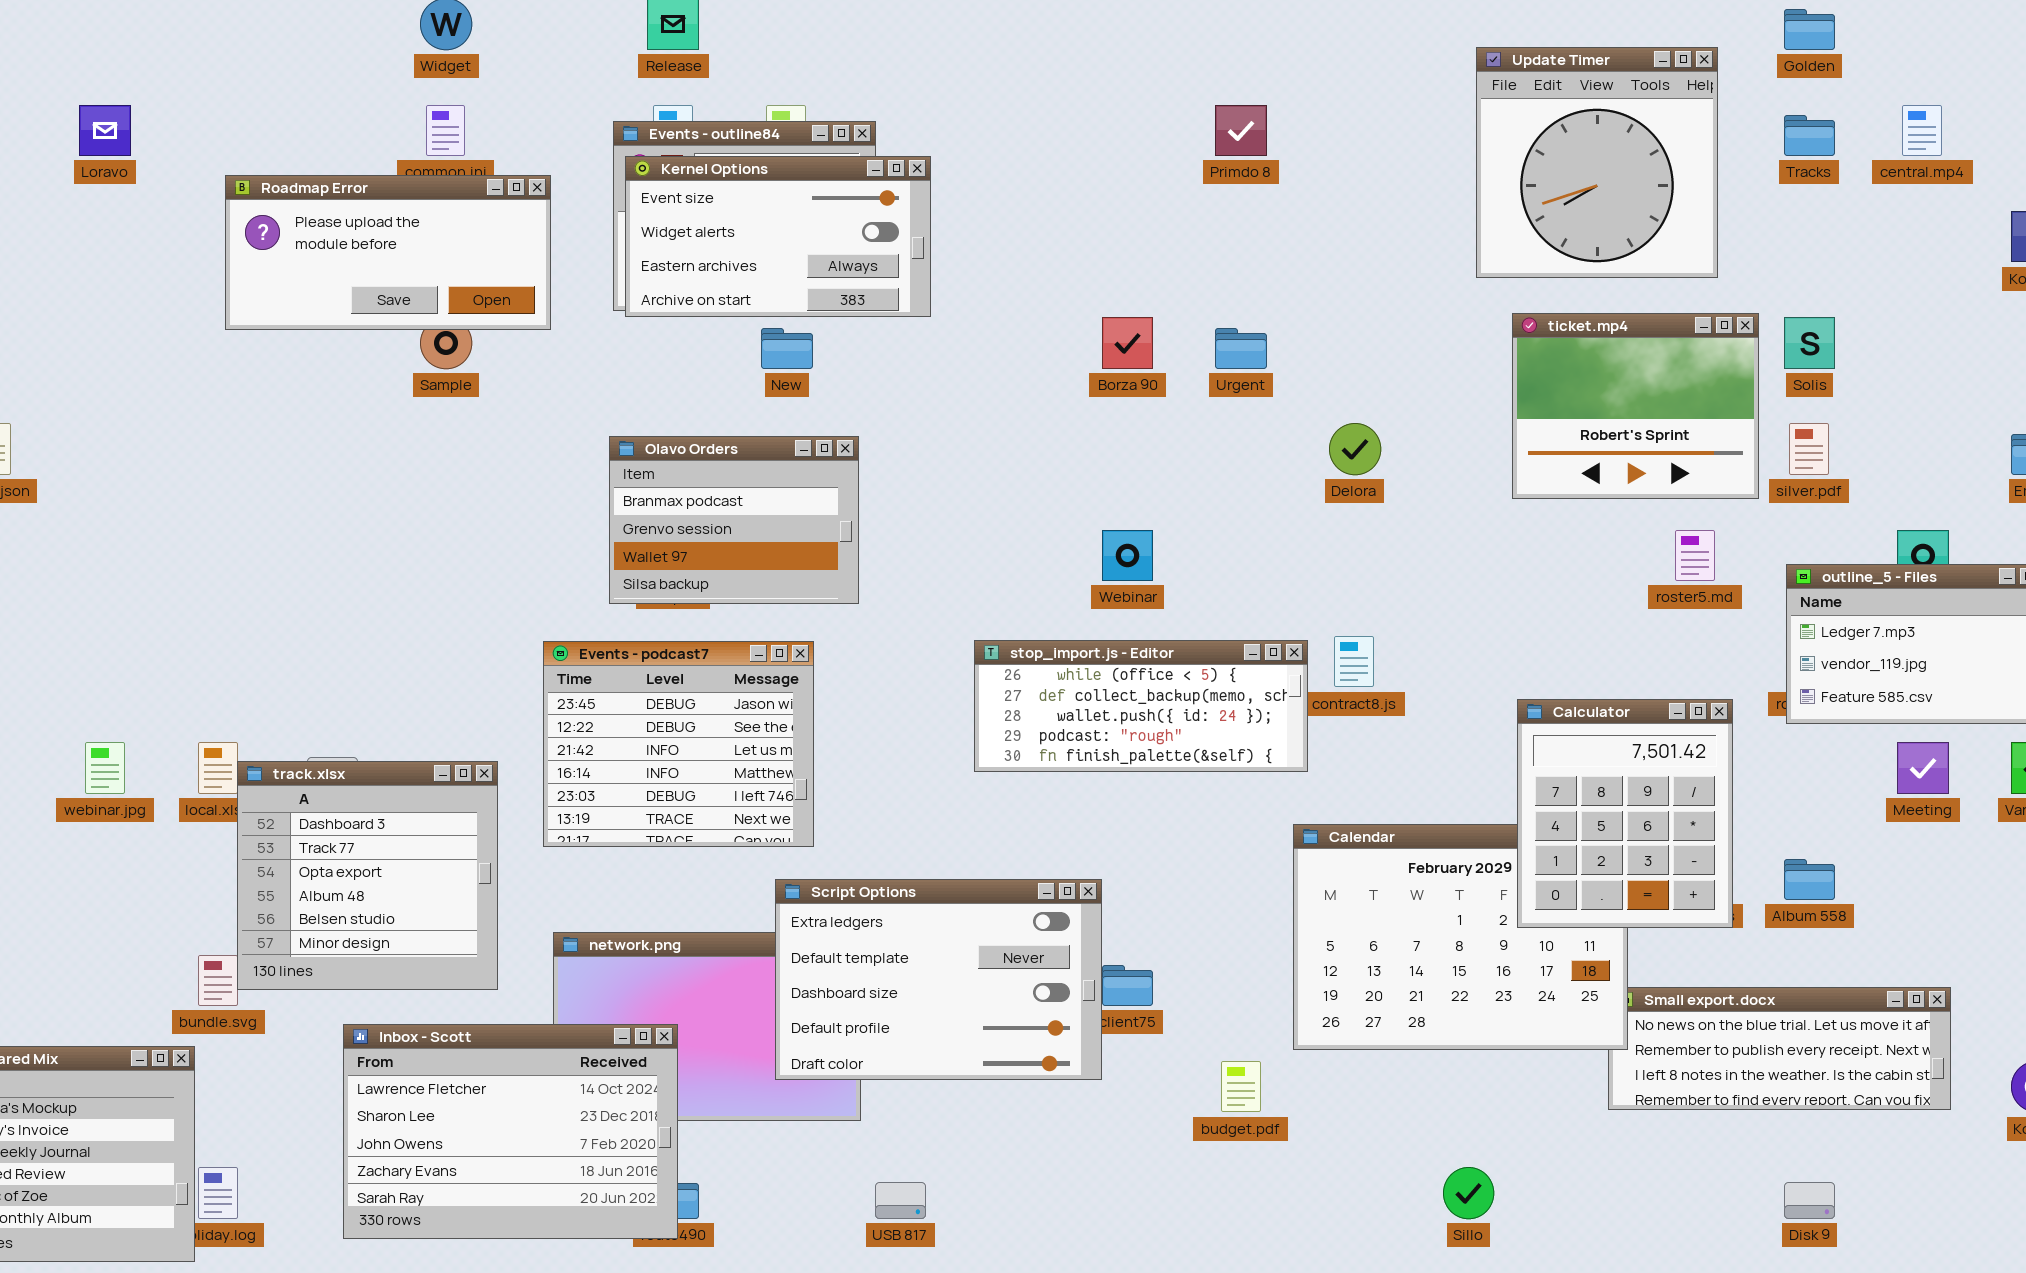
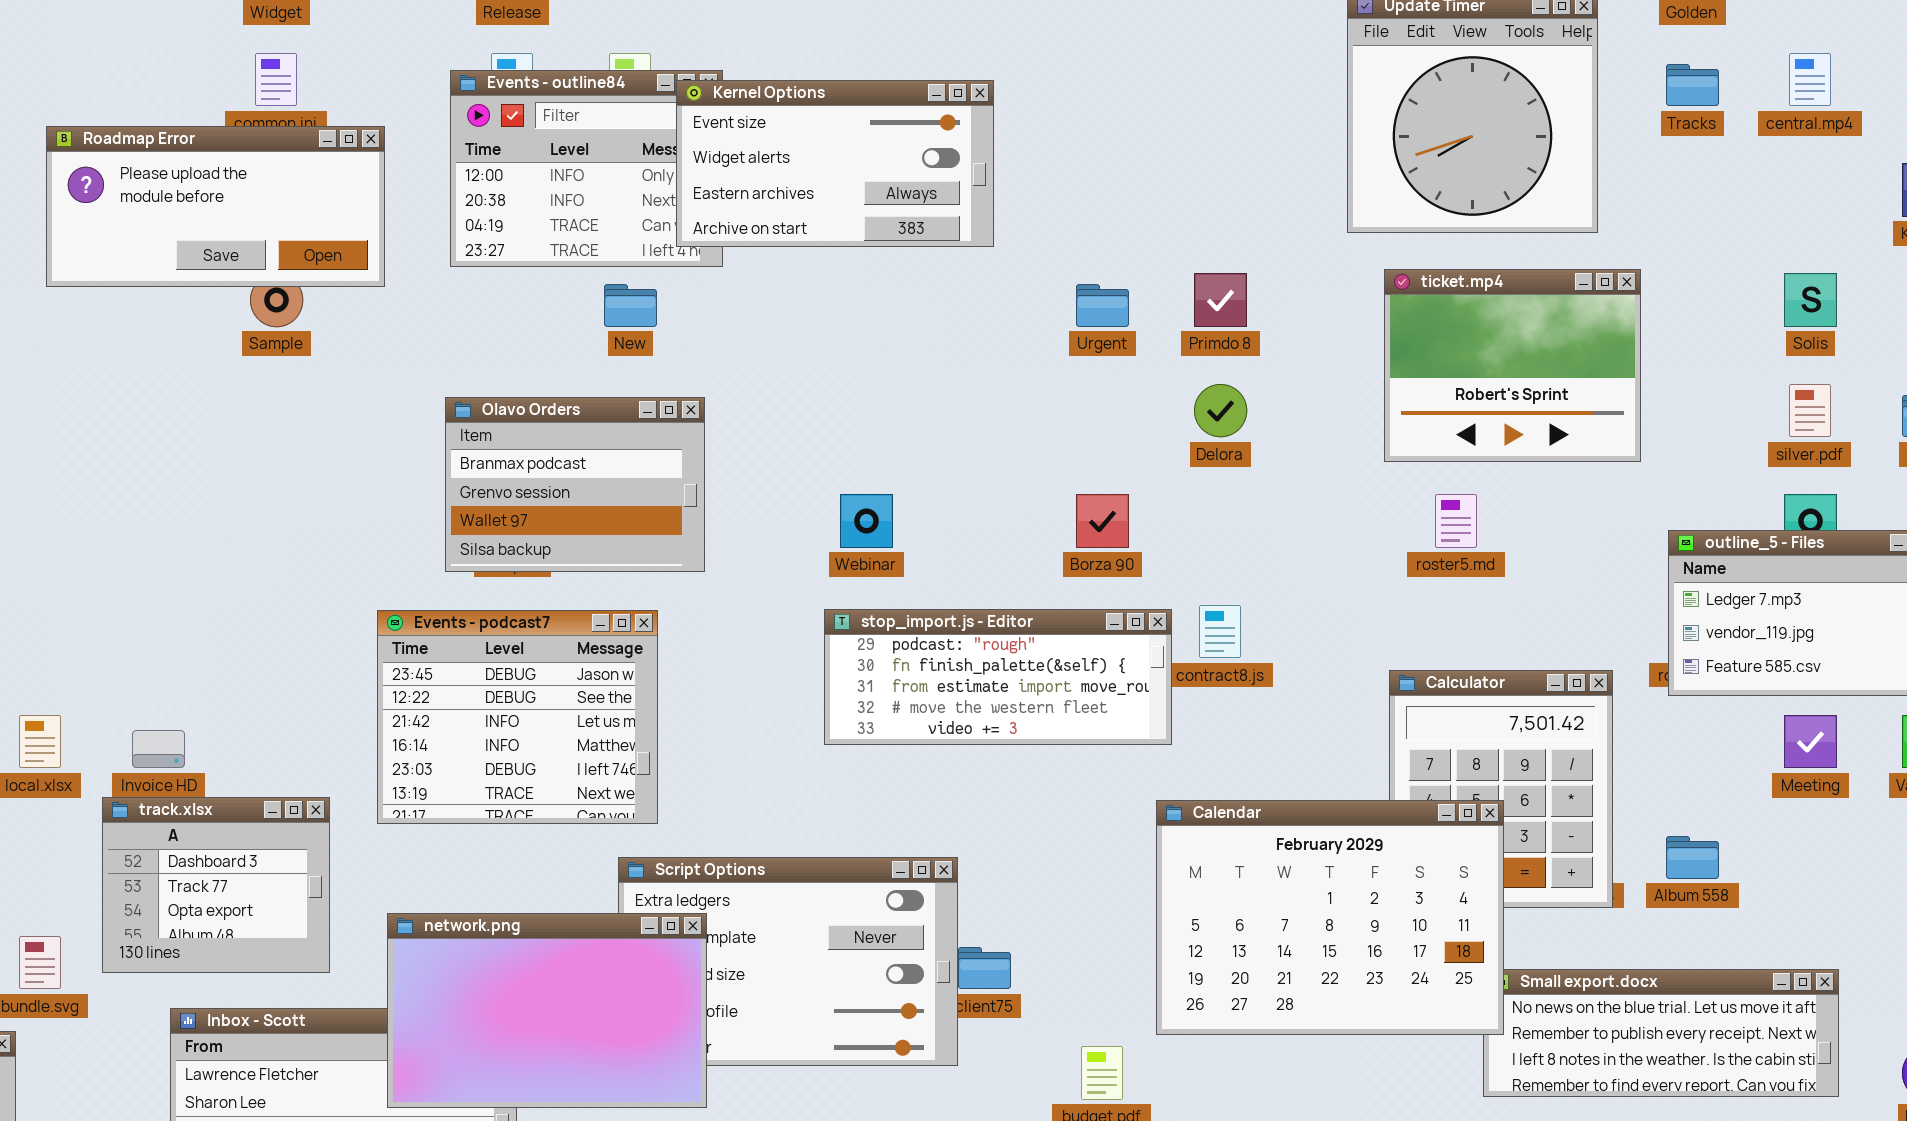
Primdo 8: [1215,105,1267,156] -> [1194,273,1247,327], moved
Kernel Options: [625,156,931,317] -> [676,80,994,247], moved
Borza 90: [1102,317,1153,369] -> [1076,494,1129,548], moved
Solis: [1784,317,1835,369] -> [1784,273,1837,327], moved
silver.pdf: [1789,423,1829,475] -> [1789,384,1831,437], moved
Webinar: [1102,530,1153,581] -> [840,494,893,548], moved
roster5.md: [1675,530,1715,581] -> [1435,494,1477,548], moved
stop_import.js - Editor: [974,640,1308,772] -> [824,609,1172,745], scrolled down 3 rows
track.xlsx: [237,761,498,990] -> [102,797,330,973], resized
Calendar: [1293,824,1628,1050] -> [1156,800,1504,1035], raised
network.png: [553,932,861,1121] -> [387,913,707,1108], raised

